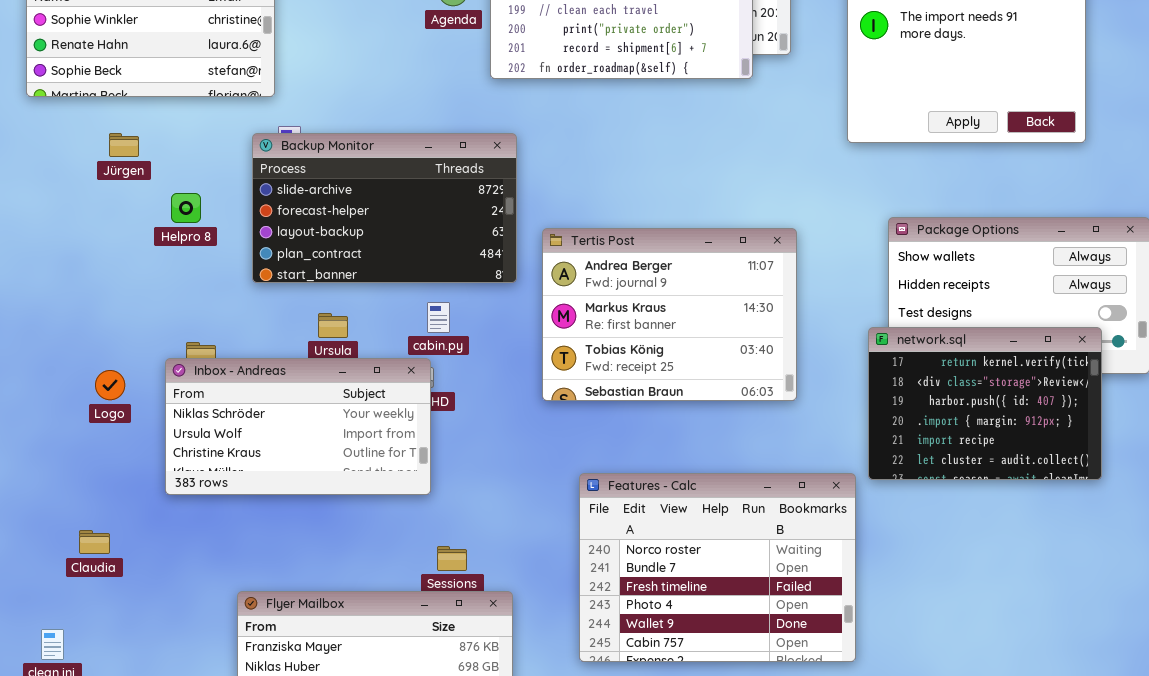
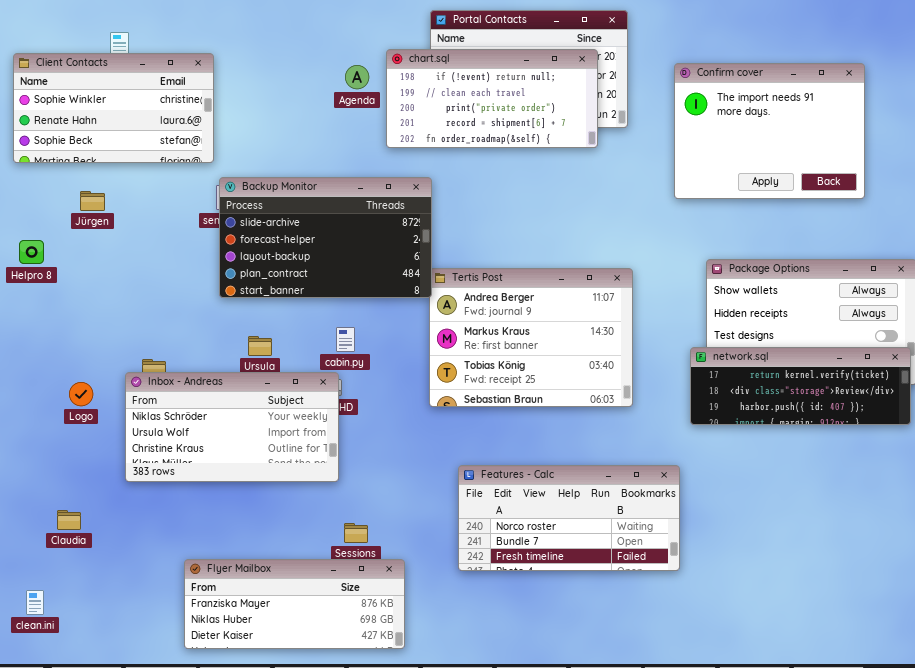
Backup Monitor: [252,133,517,283] -> [219,177,432,298], moved
Helpro 8: [171,193,201,223] -> [19,240,44,264], moved
network.sql: [868,327,1102,480] -> [690,347,911,425], resized
Features - Calc: [579,473,856,662] -> [458,465,680,571], resized

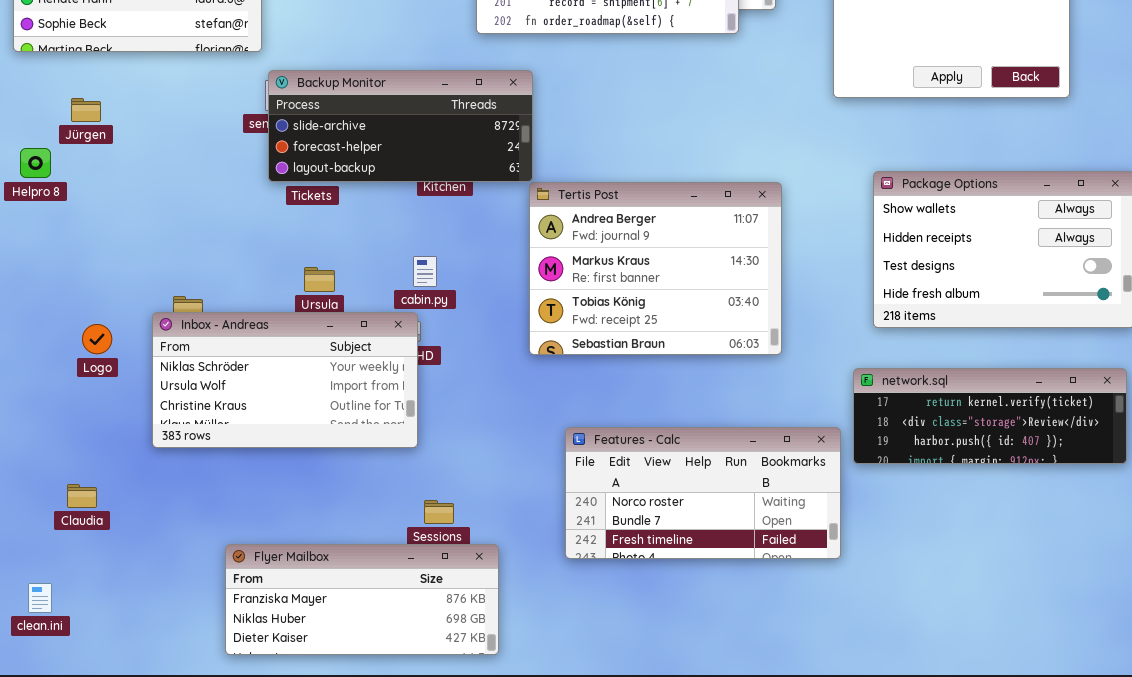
Backup Monitor: [219,177,432,298] -> [268,70,533,182], resized
Jürgen: [80,191,105,211] -> [71,98,101,122], moved
network.sql: [690,347,911,425] -> [853,368,1127,464], moved

